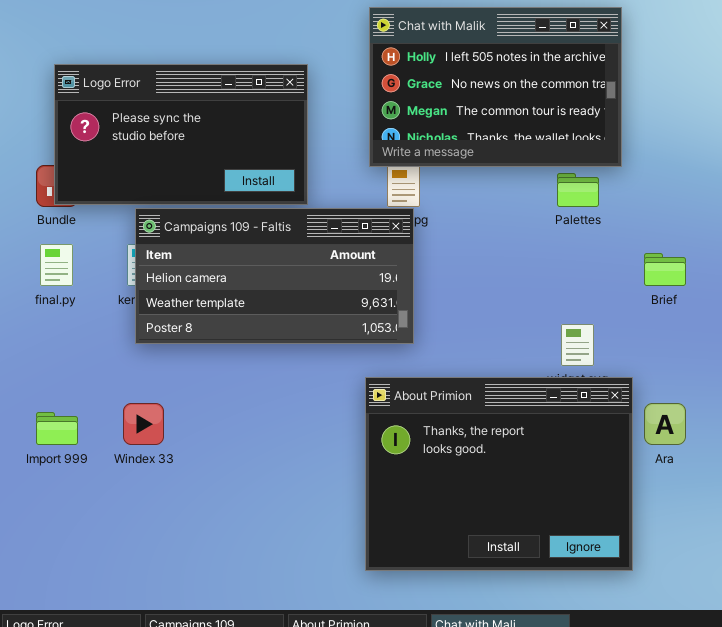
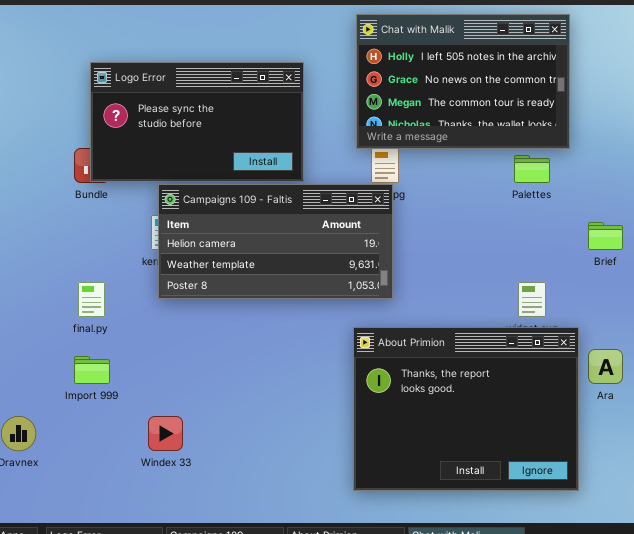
final.py: [40,244,73,286] -> [78,282,105,317], moved
Windex 33: [123,403,164,445] -> [148,416,183,451], moved

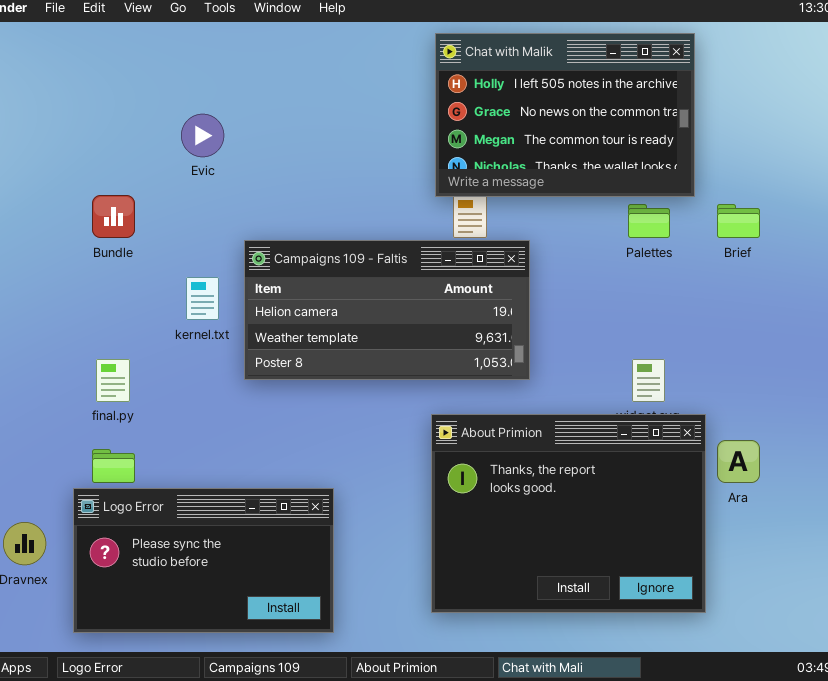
Logo Error: [90,62,304,182] -> [73,488,334,633], moved
Campaigns 109 - Faltis: [158,184,393,299] -> [244,240,530,380], moved
Brief: [588,222,623,250] -> [717,204,760,238], moved

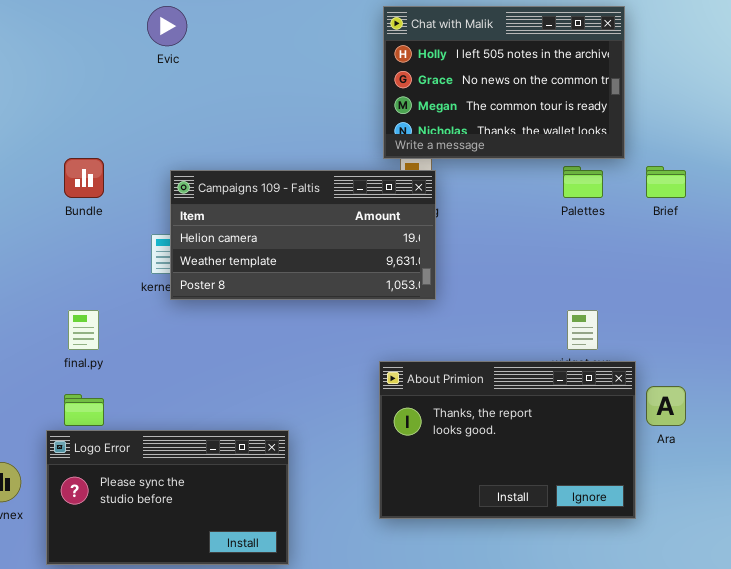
Evic: [181,114,224,157] -> [147,6,187,46], moved
Campaigns 109 - Faltis: [244,240,530,380] -> [170,170,436,300], moved
About Primion: [431,414,706,613] -> [379,361,636,519], resized

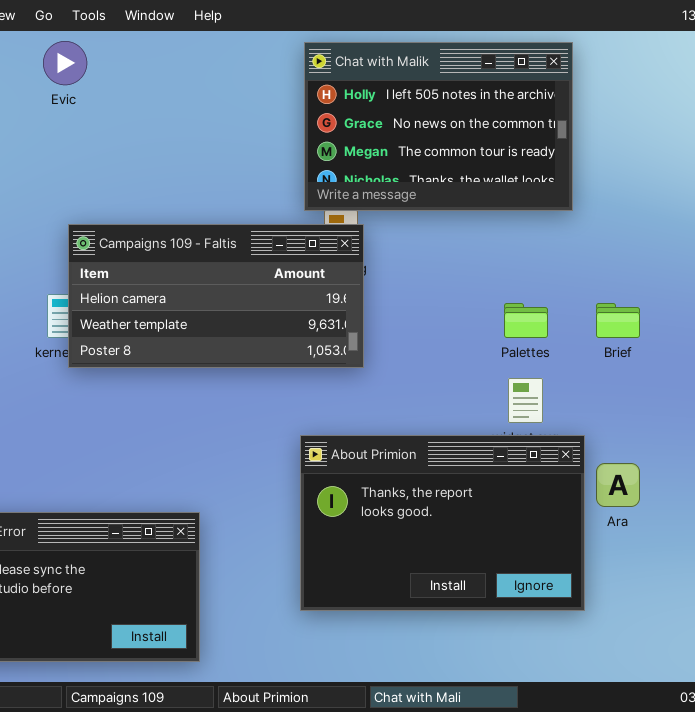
Palettes: [563,166,603,198] -> [504,303,548,338], moved
Brief: [646,166,686,198] -> [596,303,640,338], moved

